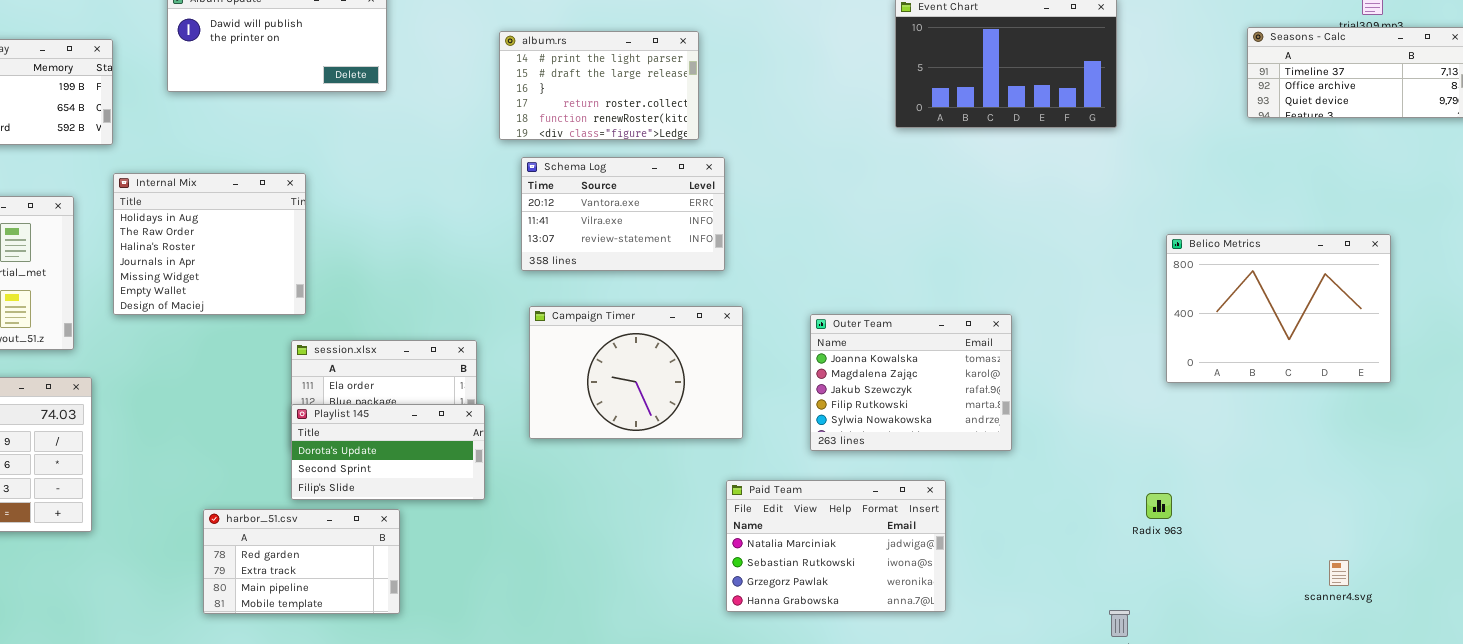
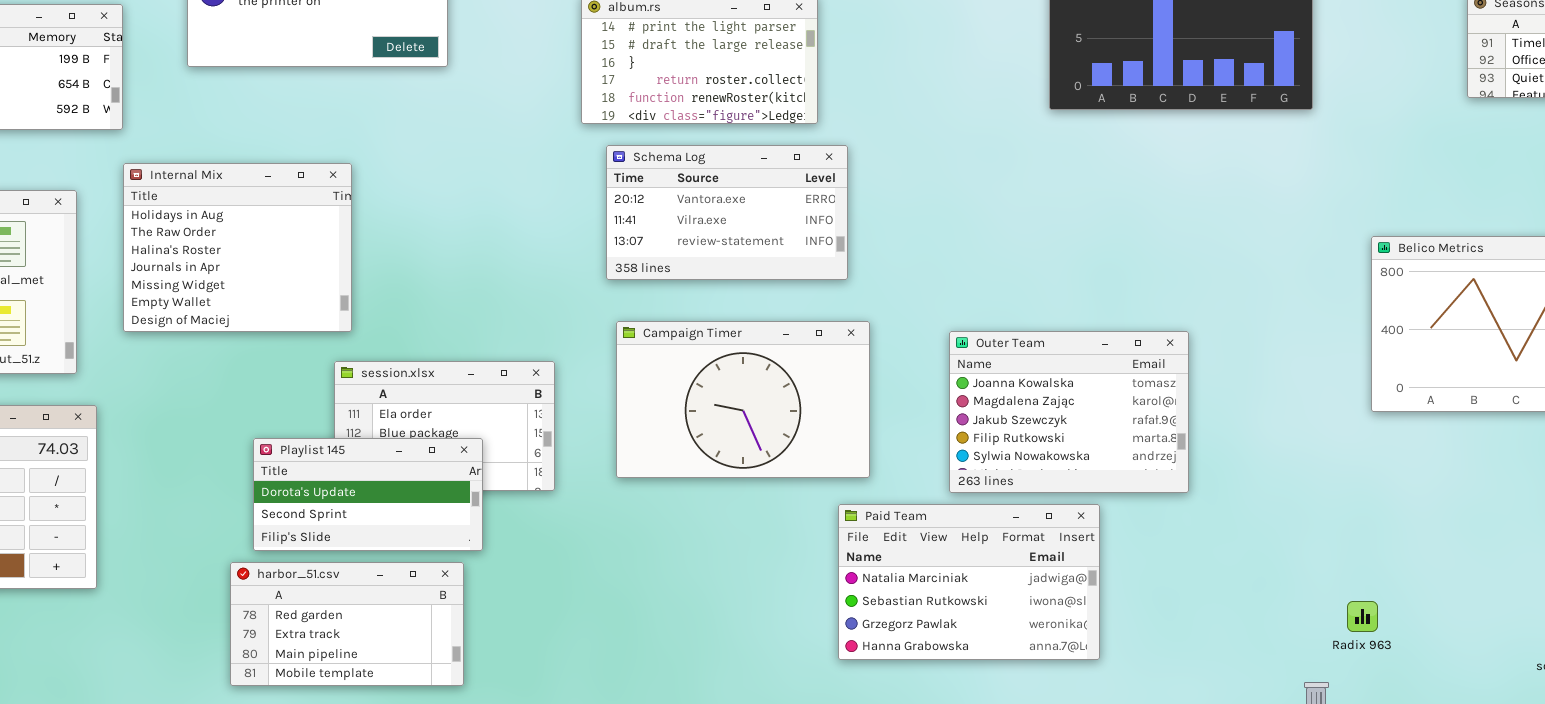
Playlist 145: [291,404,485,500] -> [253,438,483,551], moved
Paid Team: [726,480,946,612] -> [838,504,1100,660], moved
Radix 963: [1146,493,1172,519] -> [1347,601,1378,632], moved

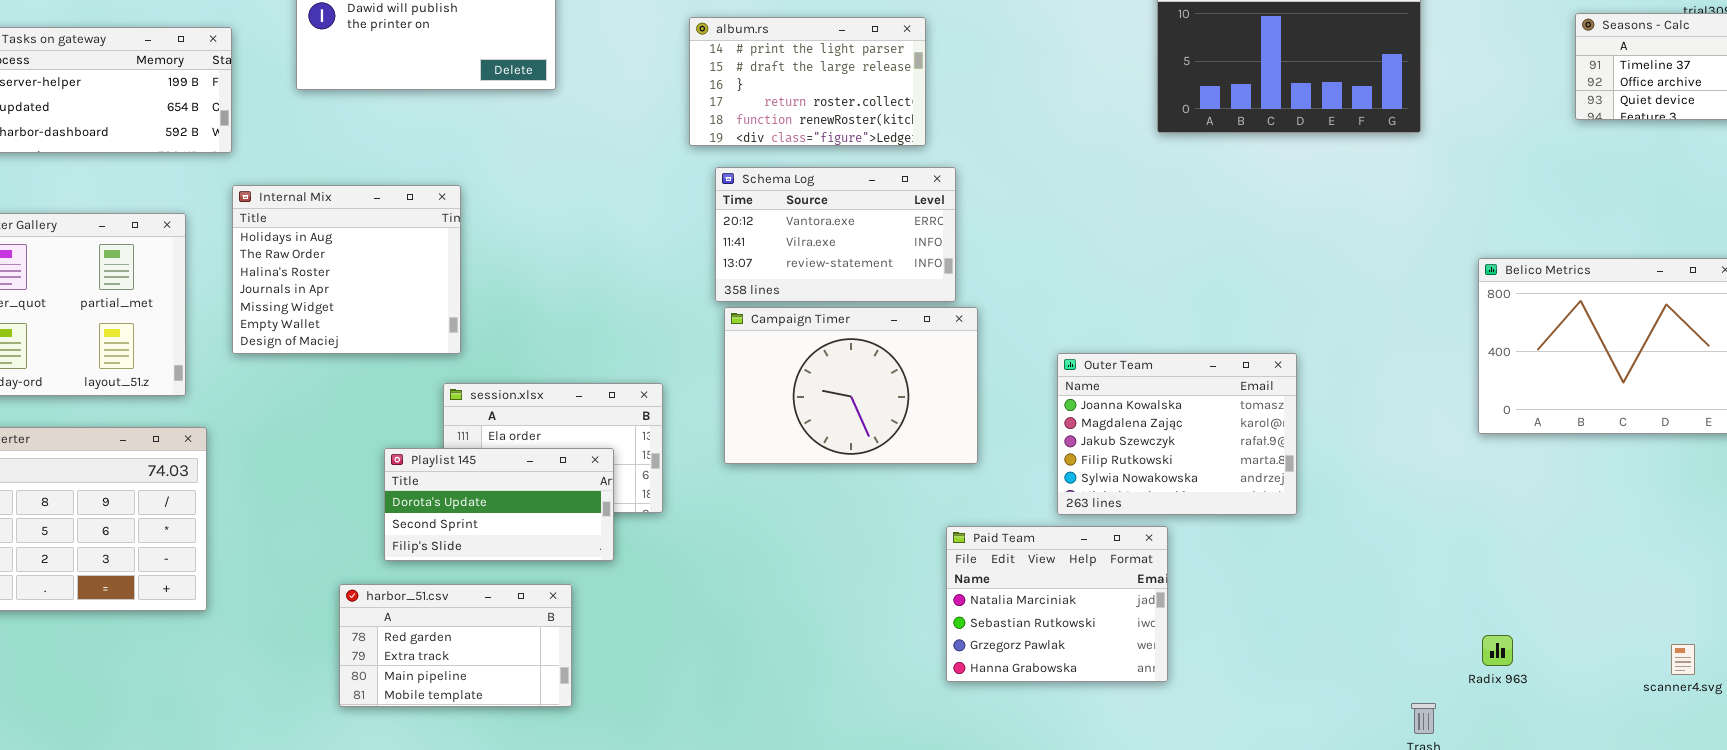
Campaign Timer: [616,321,870,478] -> [724,307,978,464], moved
Playlist 145: [253,438,483,551] -> [384,448,614,561], moved
Paid Team: [838,504,1100,660] -> [946,526,1168,682], resized
Radix 963: [1347,601,1378,632] -> [1482,635,1513,666], moved

